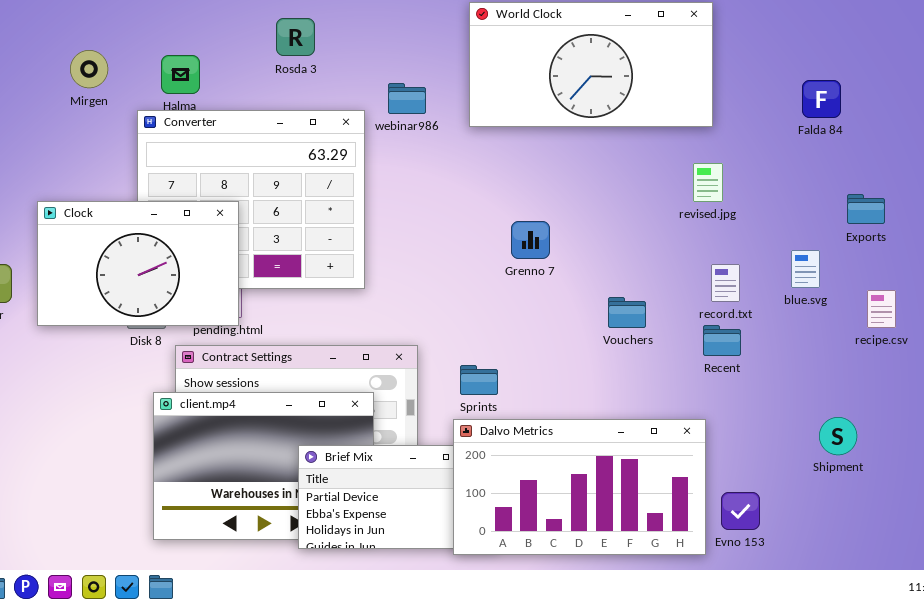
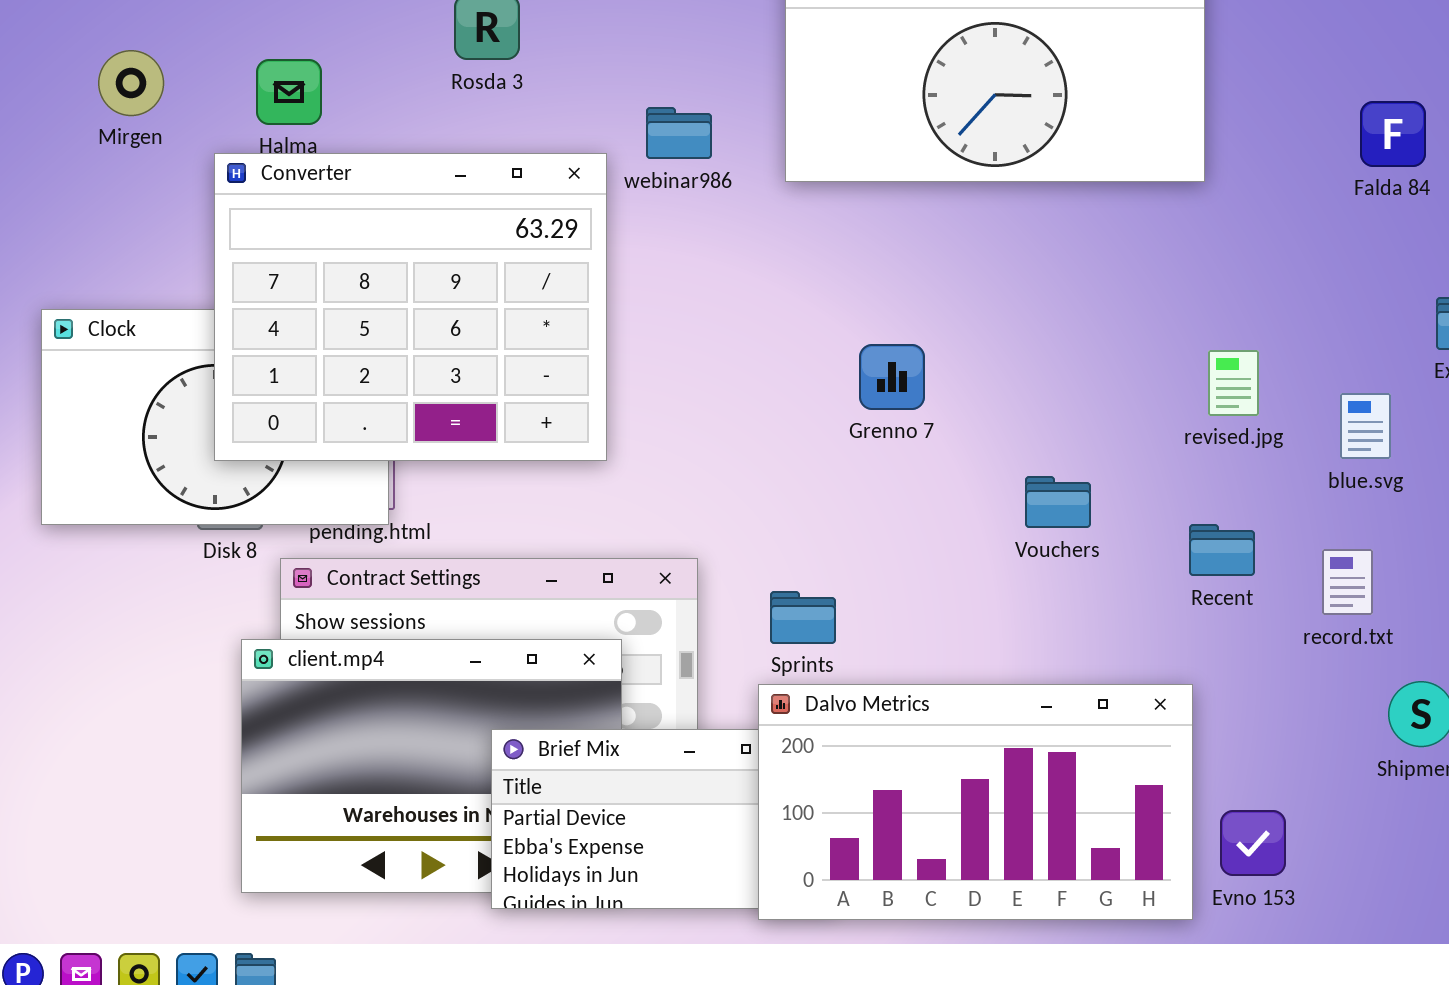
Converter: [137,110,365,289] -> [214,153,607,461], raised
revised.jpg: [693,163,723,202] -> [1208,350,1259,416], moved
record.txt: [711,264,740,302] -> [1322,549,1373,615], moved

